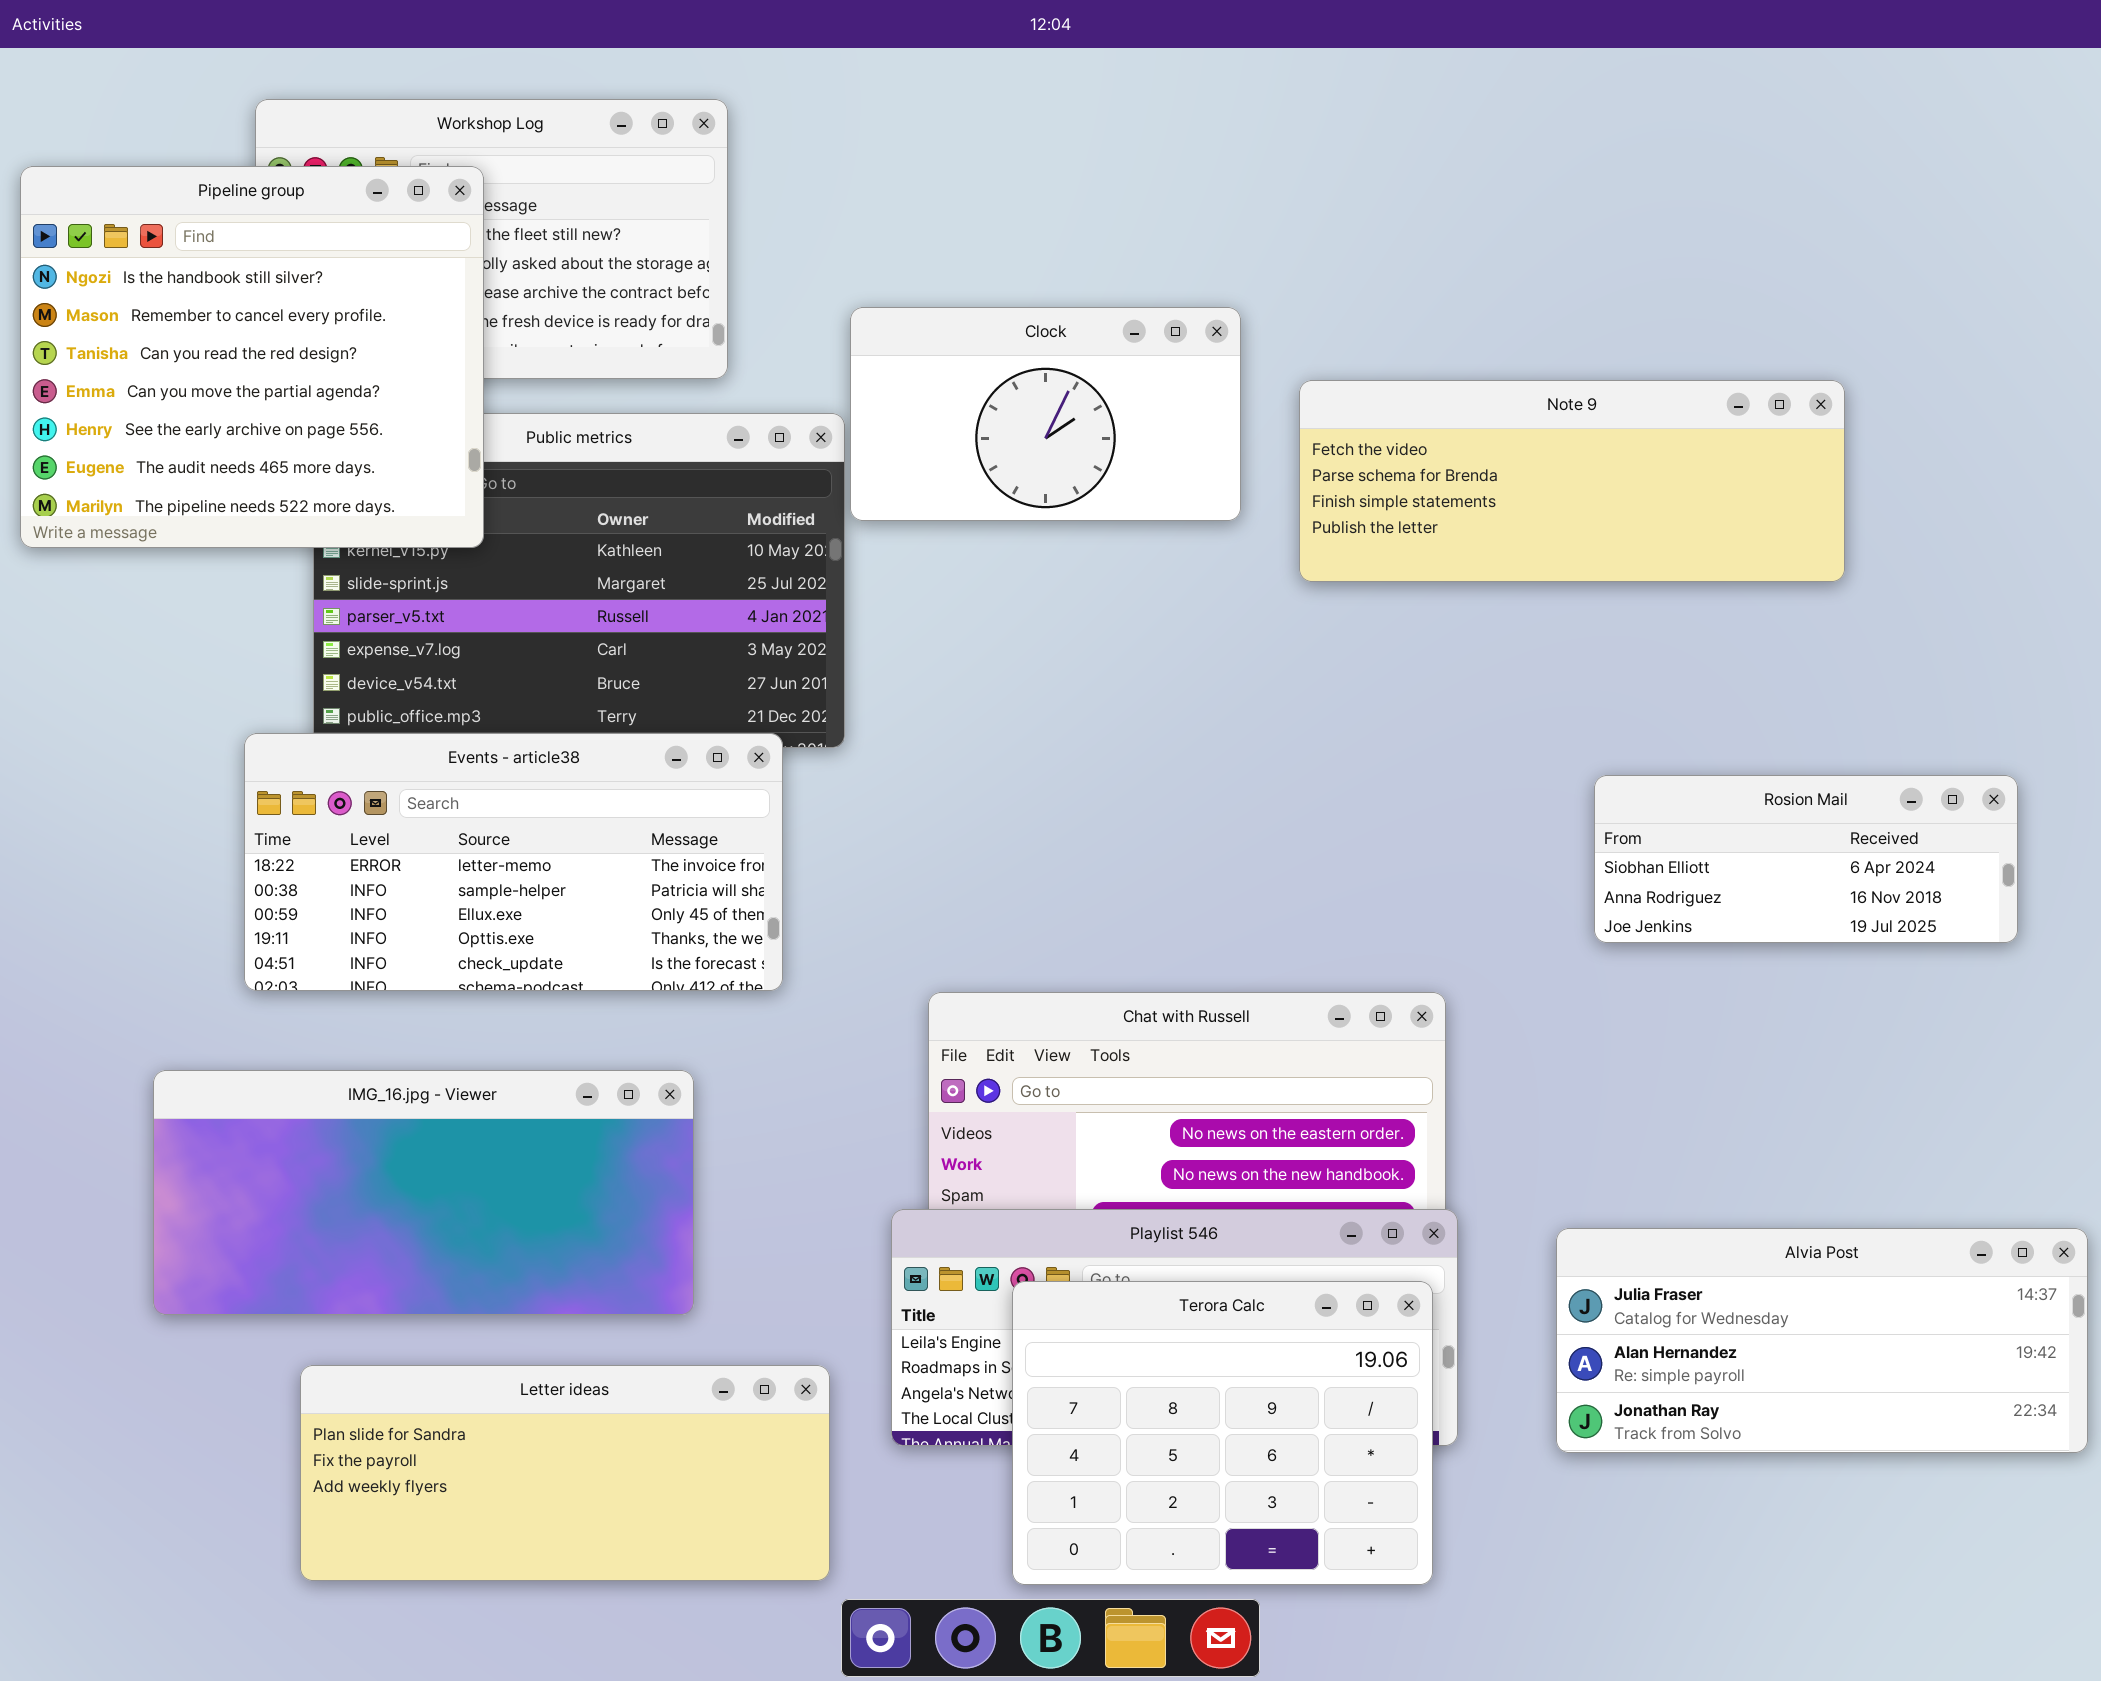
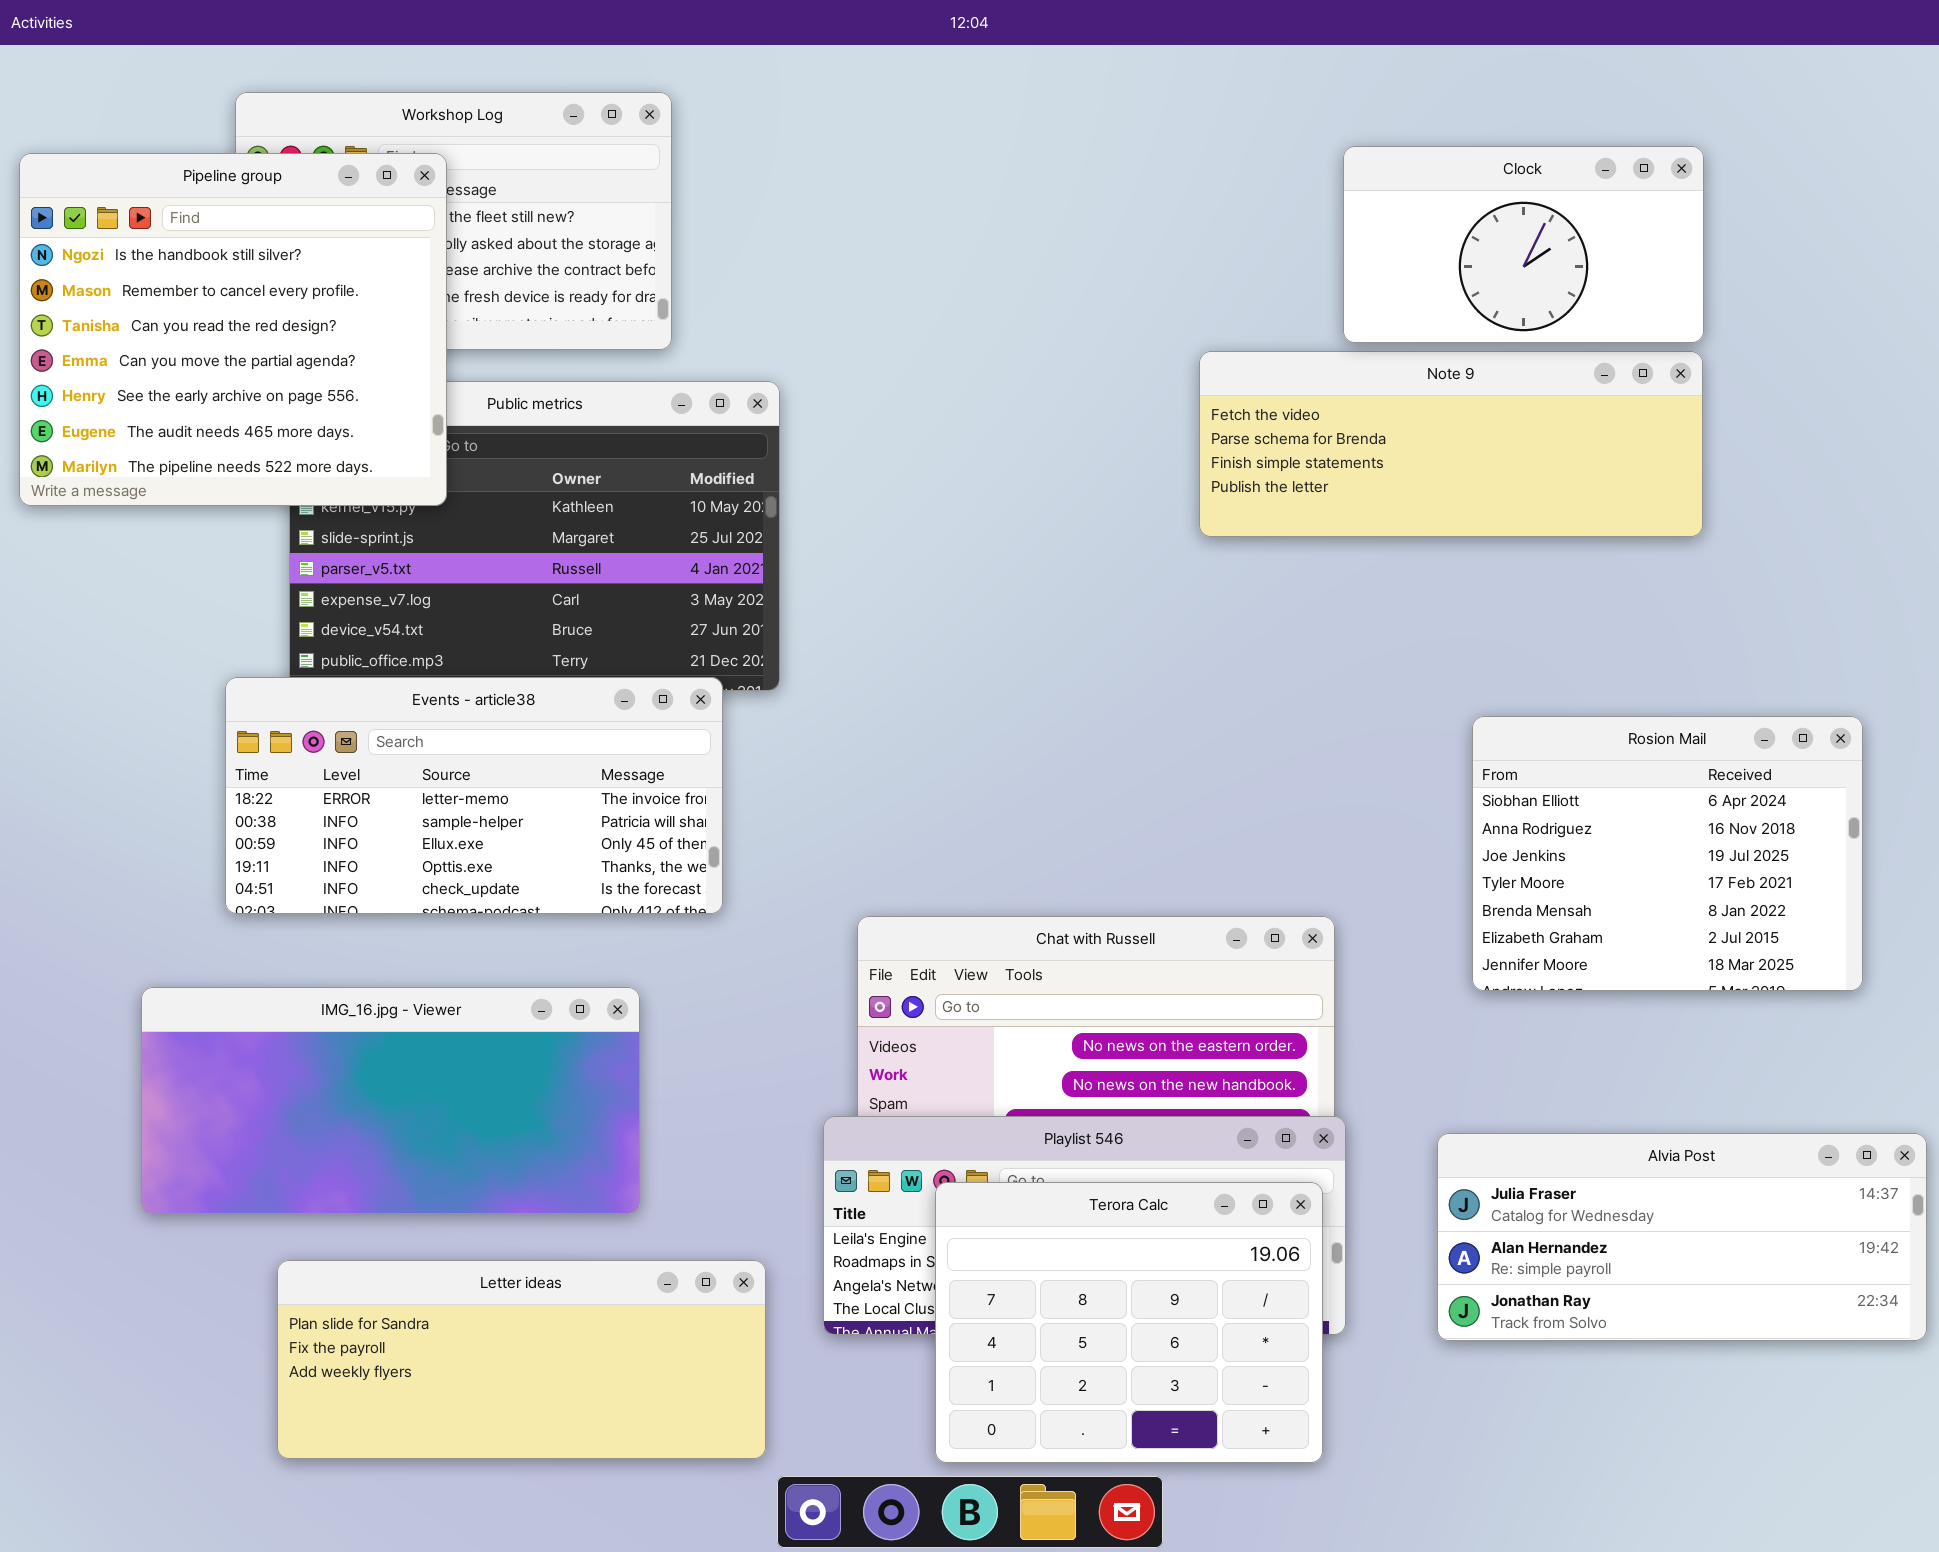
Clock: [850,307,1241,521] -> [1343,146,1704,343], moved
Rosion Mail: [1594,775,2018,943] -> [1472,716,1863,991], resized

